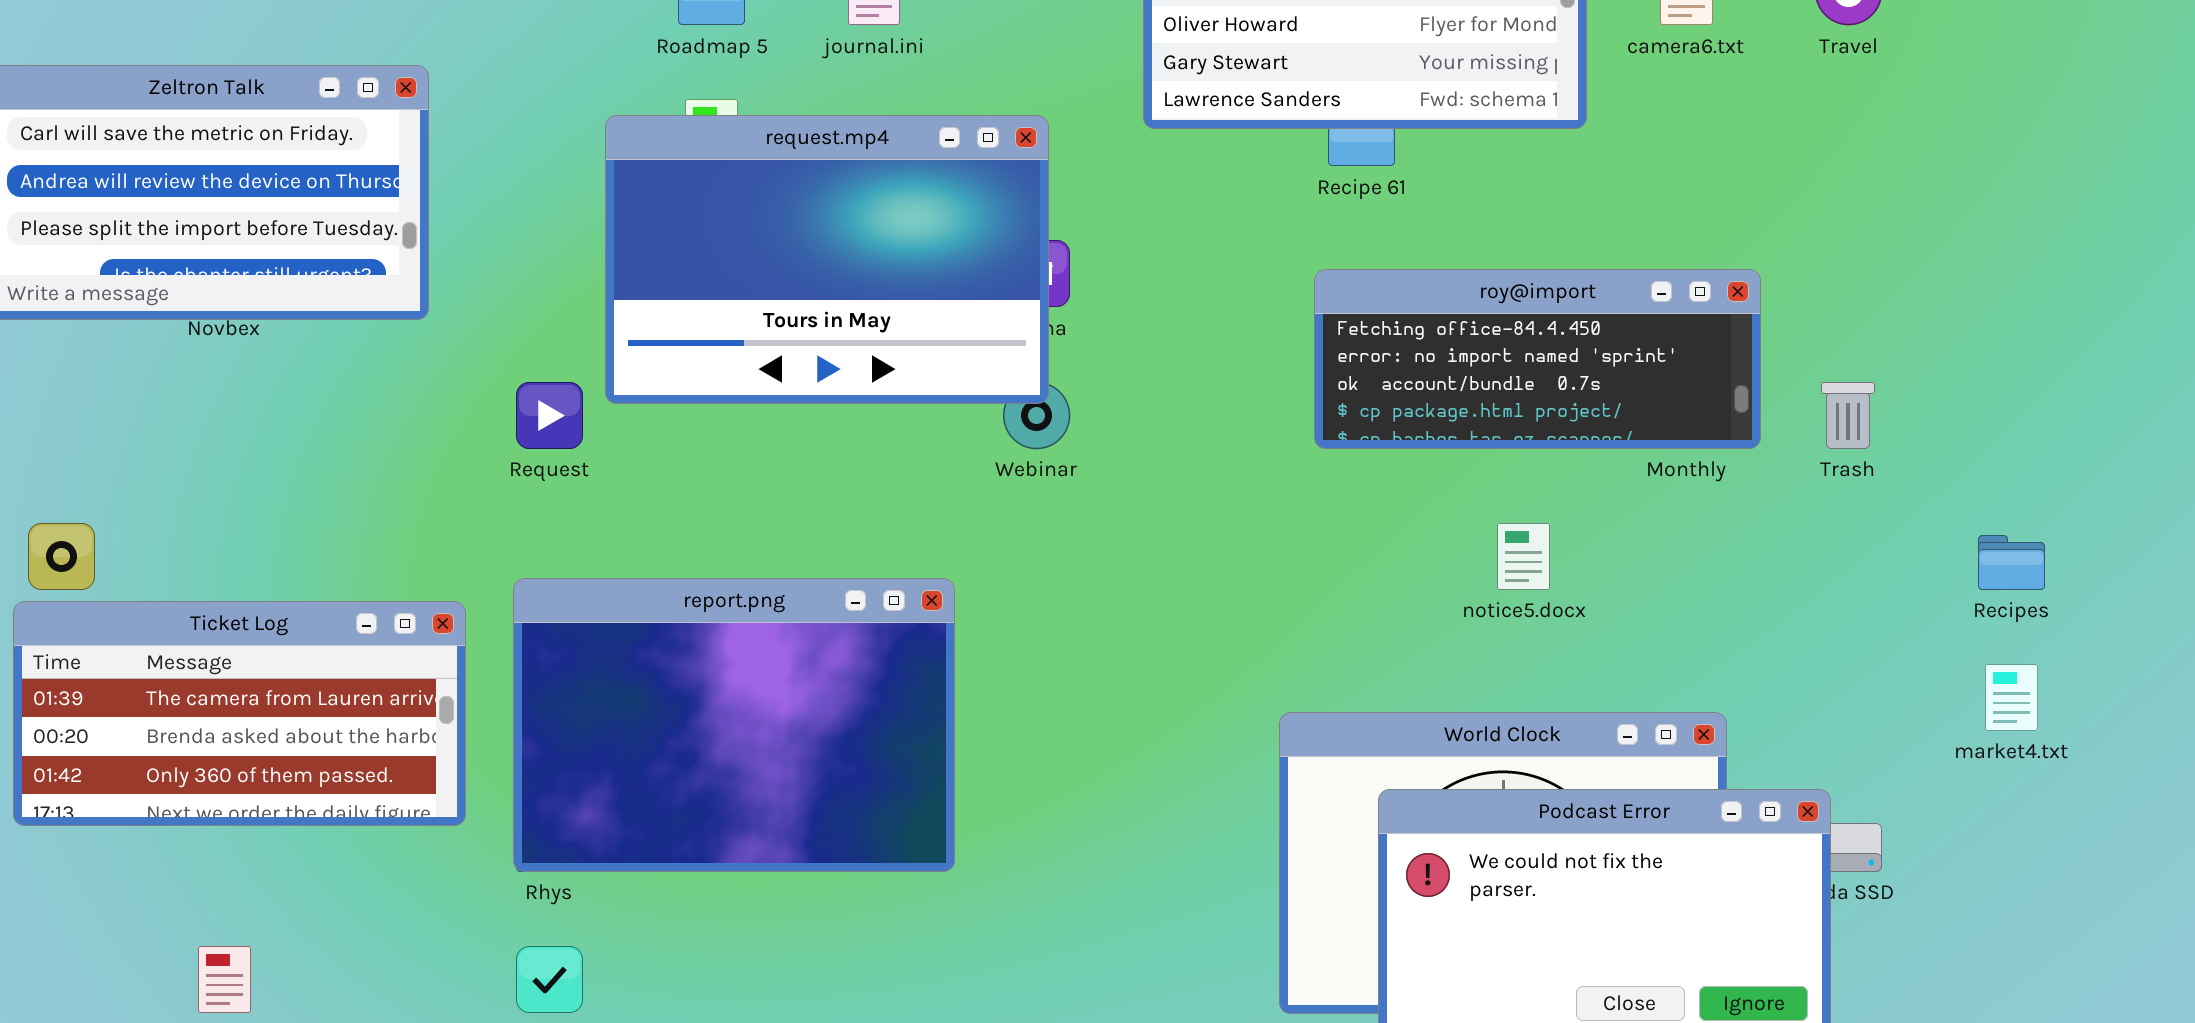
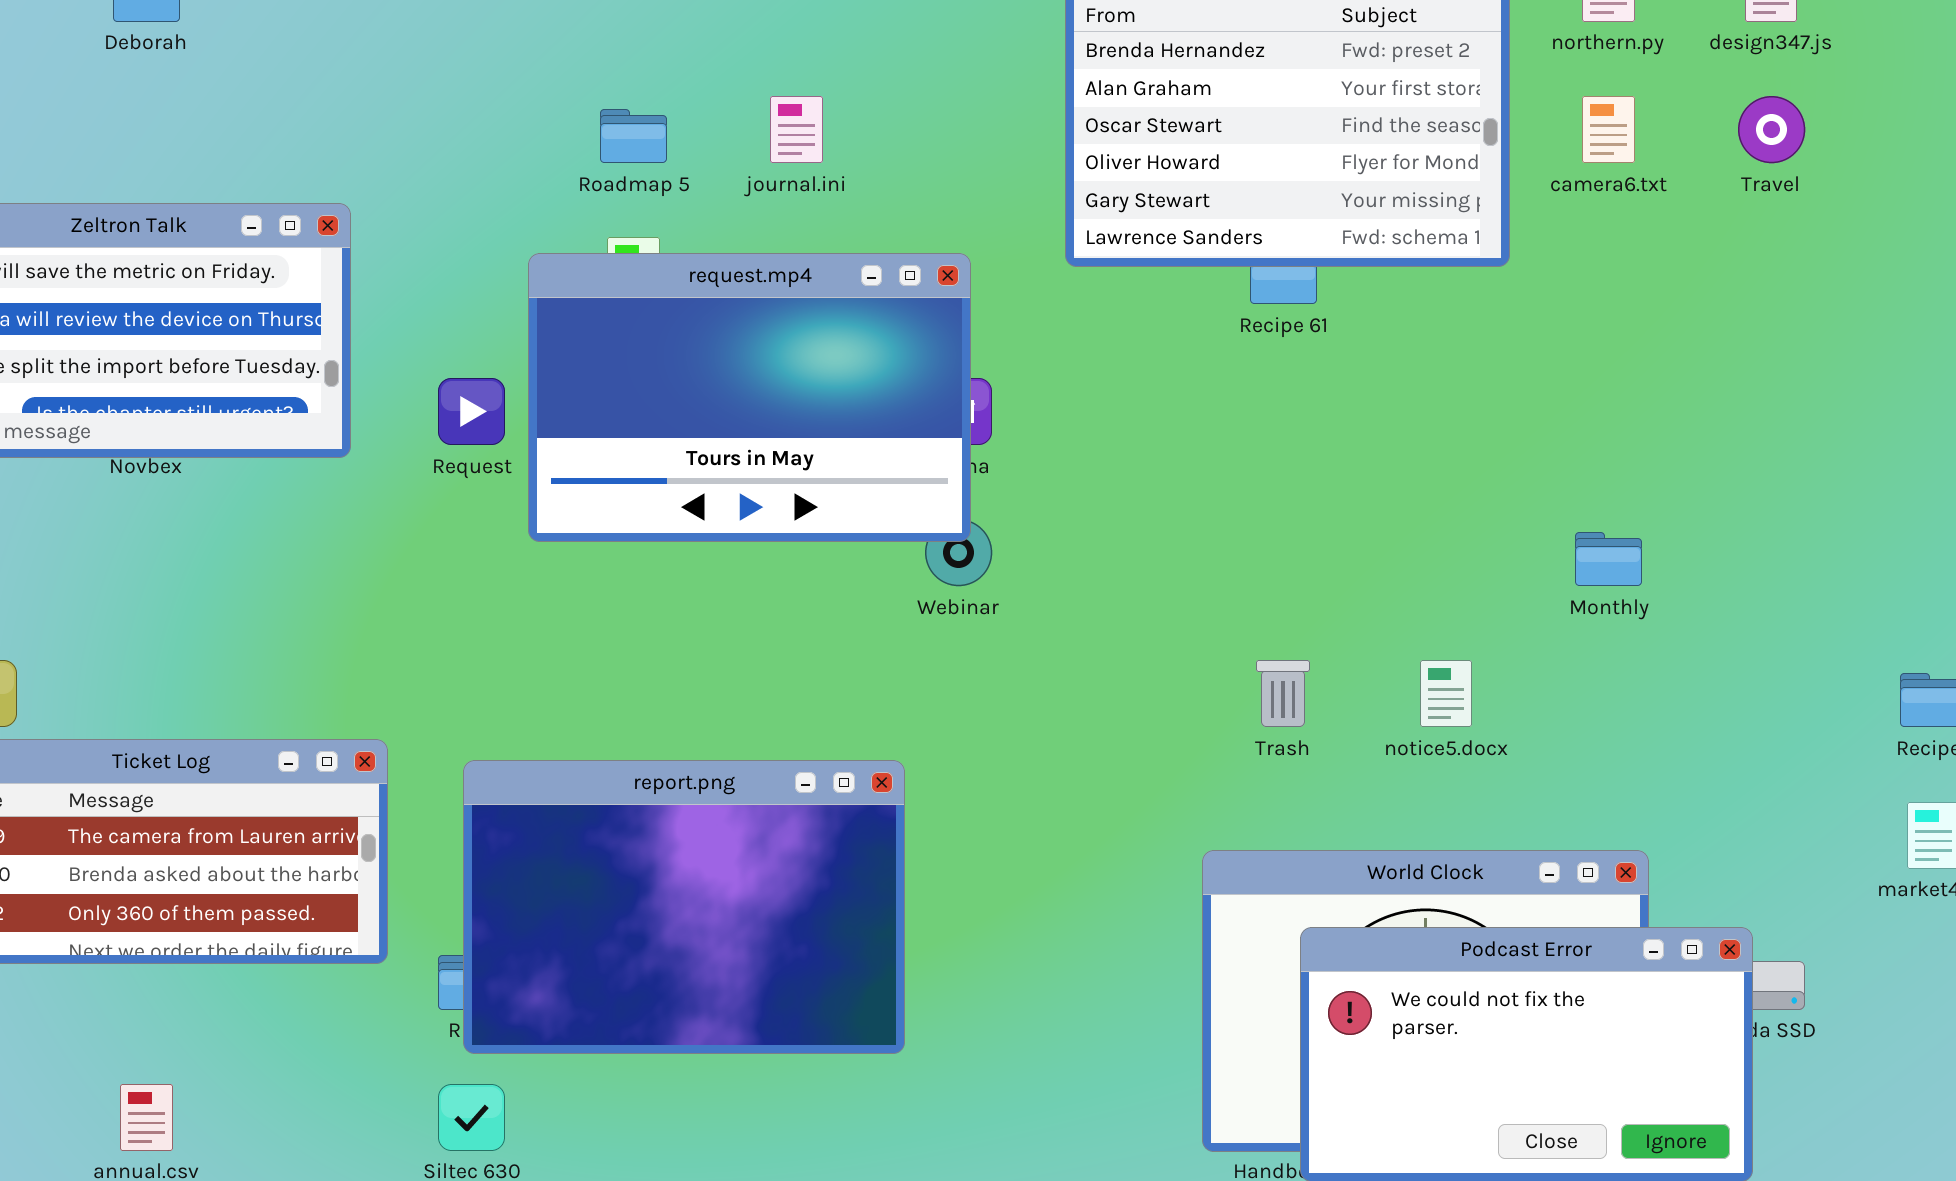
roy@import: [1314,269,1761,449] -> none, closed
Request: [516,382,583,449] -> [438,378,505,445], moved
Trash: [1821,382,1875,449] -> [1256,660,1310,727], moved
report.png: [513,578,955,872] -> [463,760,905,1054], moved

